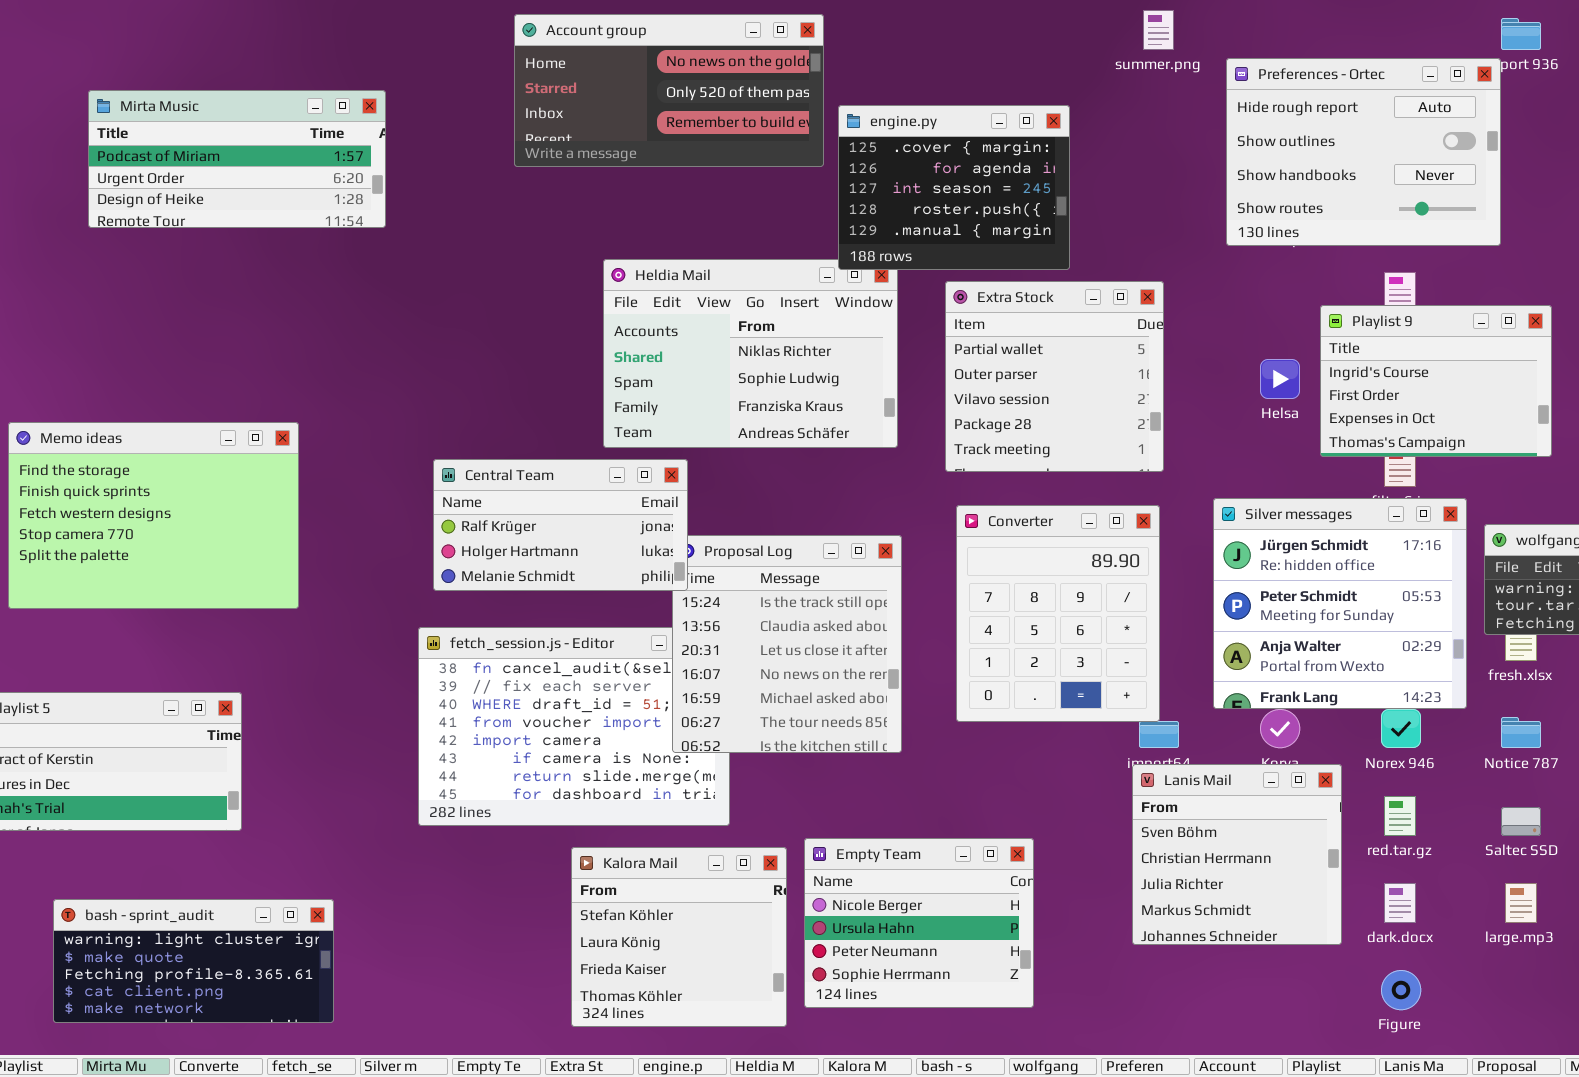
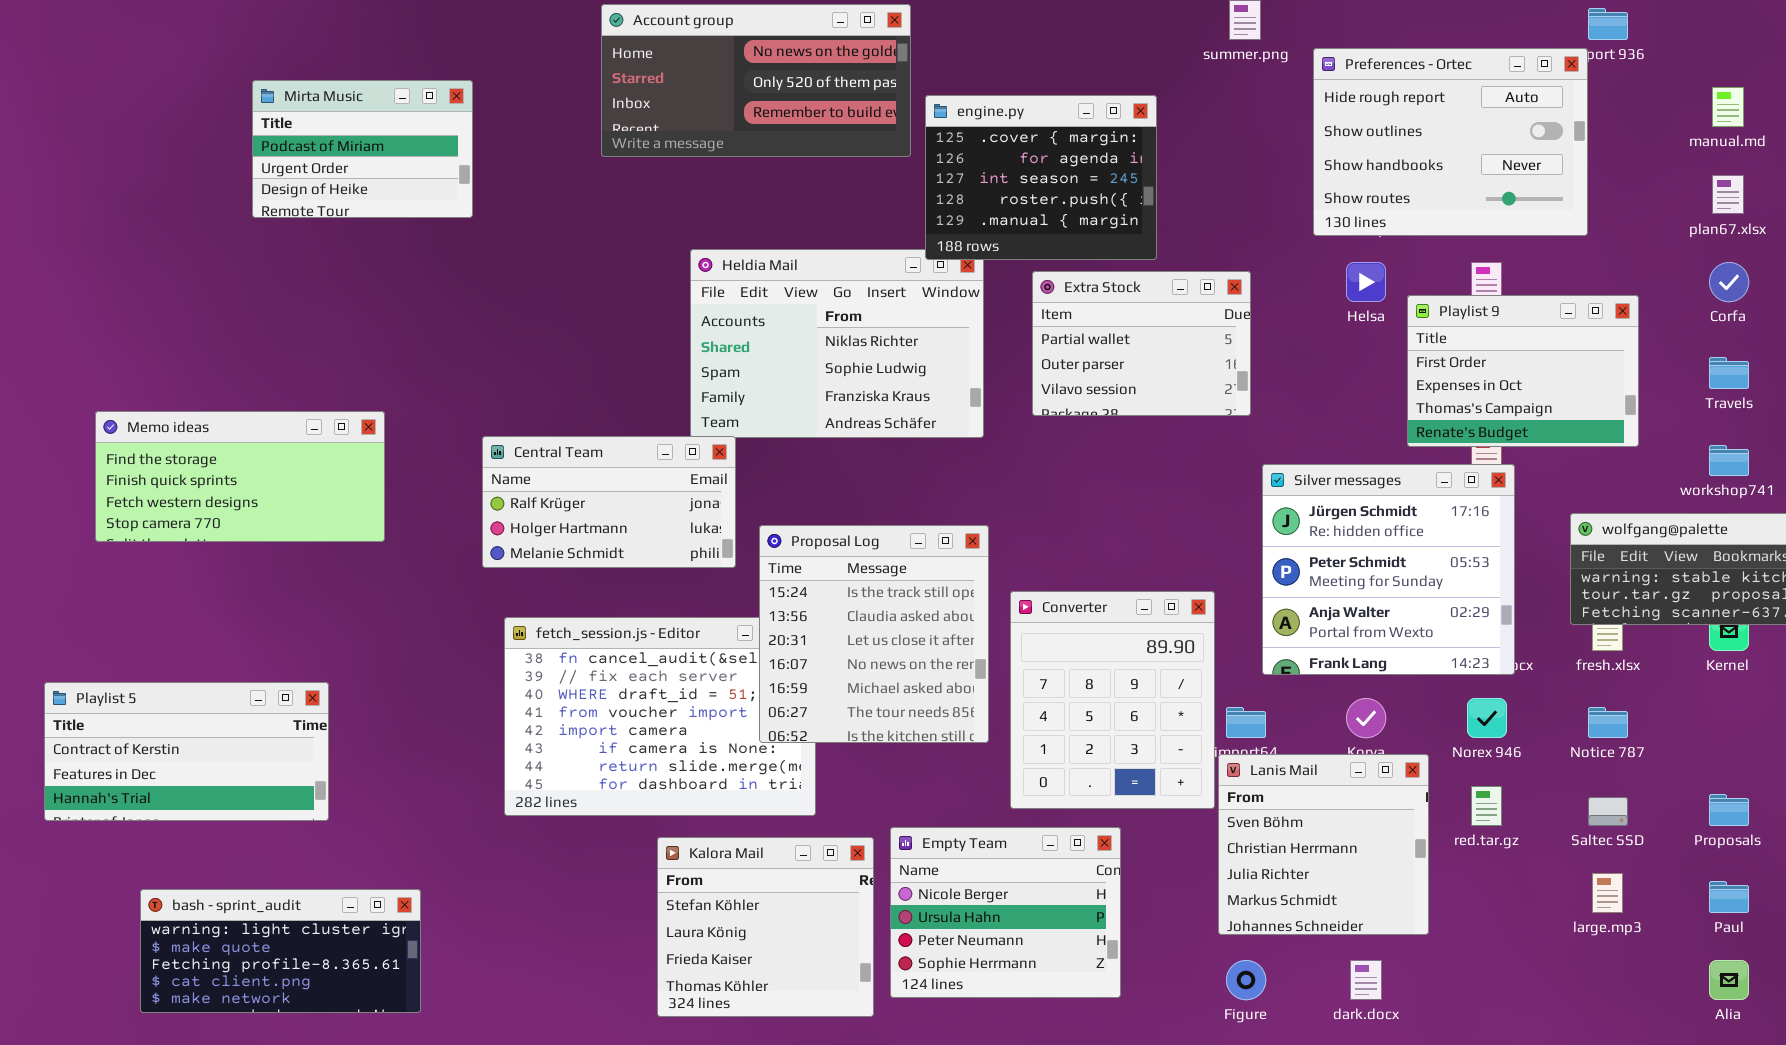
Mirta Music: [88,90,386,228] -> [252,80,473,218], resized
Extra Stock: [945,281,1164,472] -> [1032,271,1251,416], resized
Playlist 9: [1320,305,1552,457] -> [1407,295,1639,447], scrolled down 1 row
Helsa: [1260,359,1300,399] -> [1346,262,1386,302], moved
Memo ideas: [8,422,299,609] -> [95,411,385,542], resized
Central Team: [433,459,688,591] -> [482,436,736,568], moved
Silver messages: [1213,498,1467,709] -> [1262,464,1515,675], moved
Converter: [956,505,1160,722] -> [1010,591,1215,809], moved
dark.docx: [1384,883,1416,923] -> [1350,960,1382,1000], moved
Figure: [1381,970,1421,1010] -> [1226,960,1266,1000], moved

